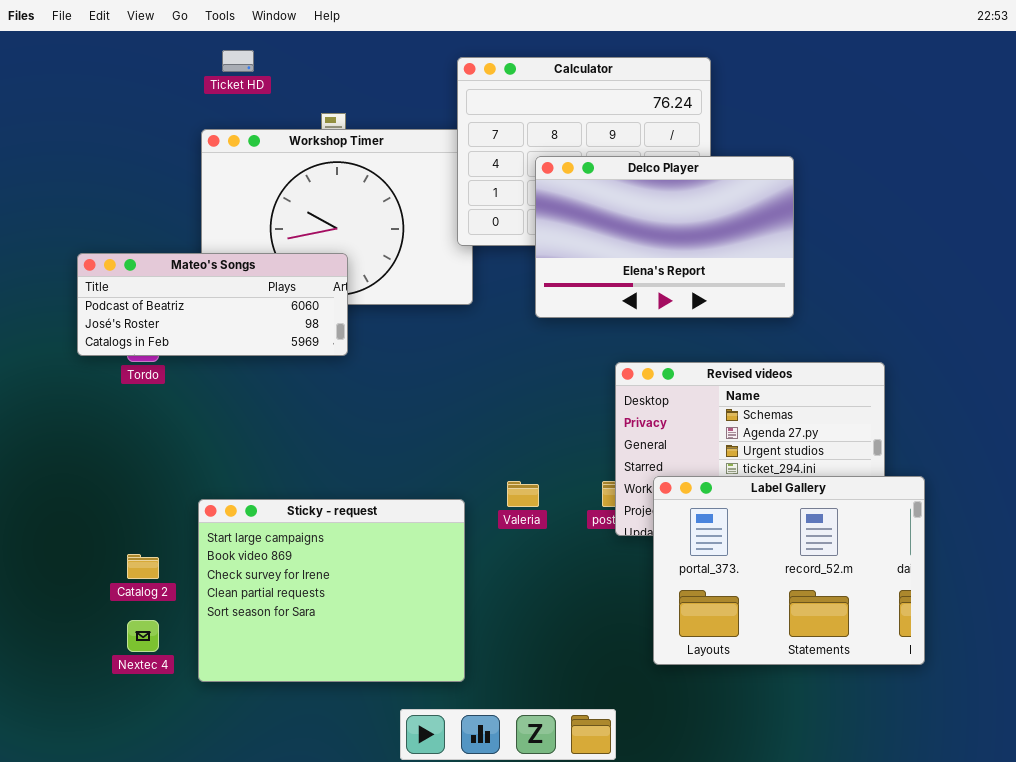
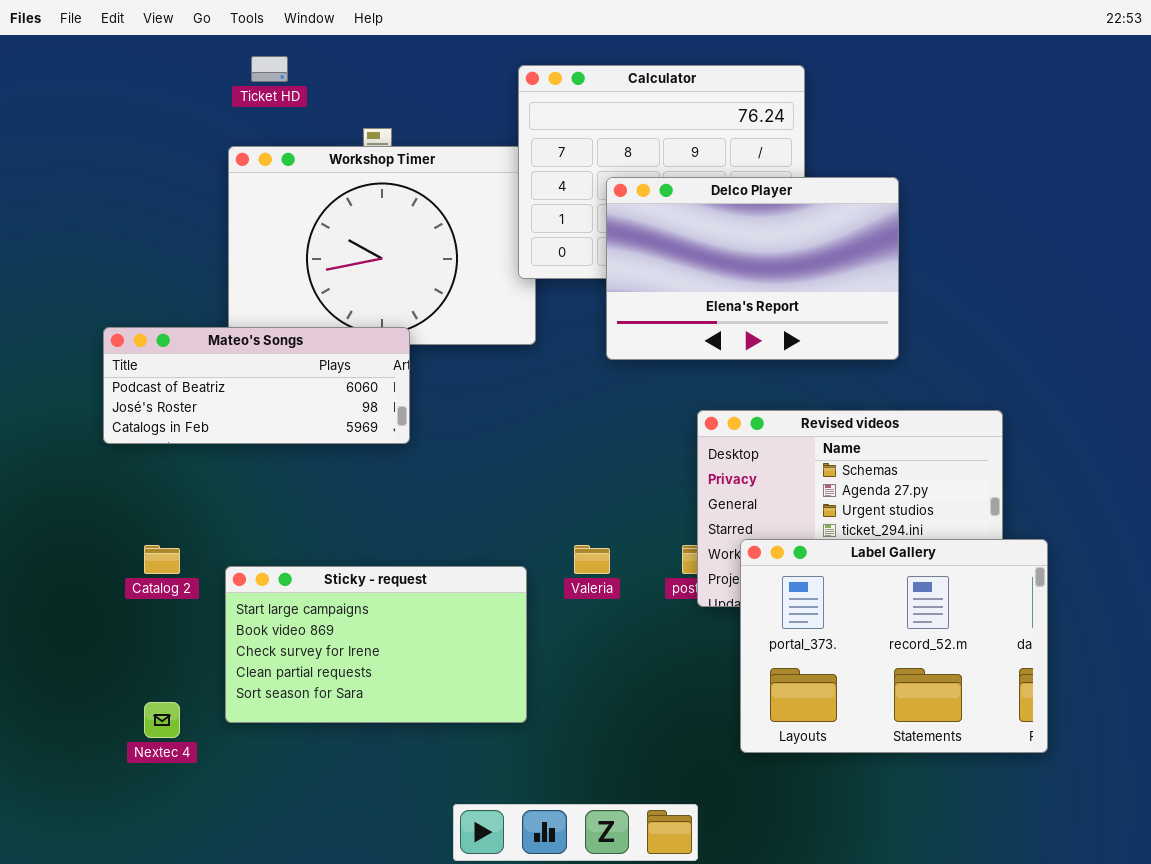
Mateo's Songs: [77,253,348,356] -> [103,327,410,444], moved
Sticky - request: [198,499,465,682] -> [225,566,527,723], resized
Catalog 2: [127,554,159,579] -> [144,545,180,574], moved

